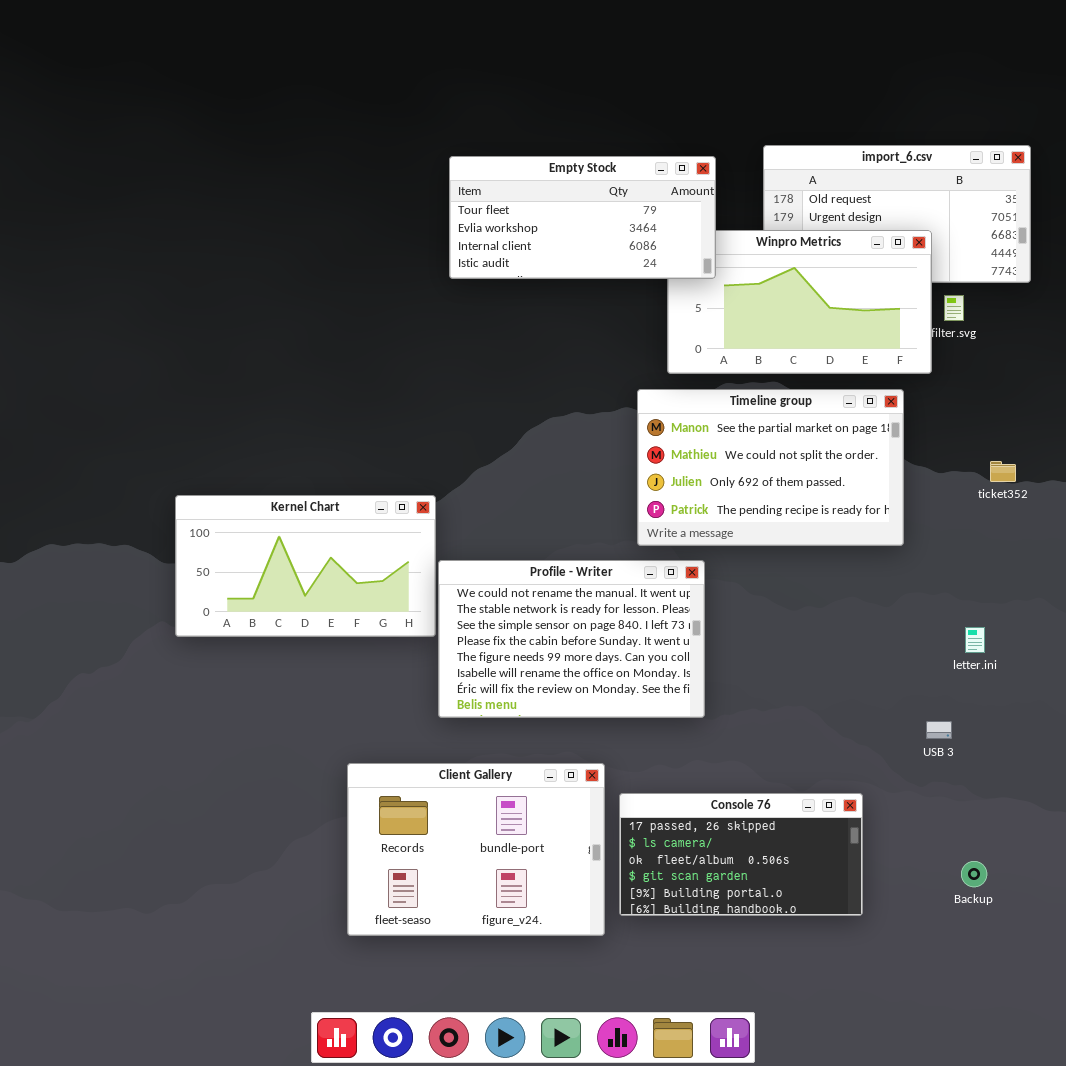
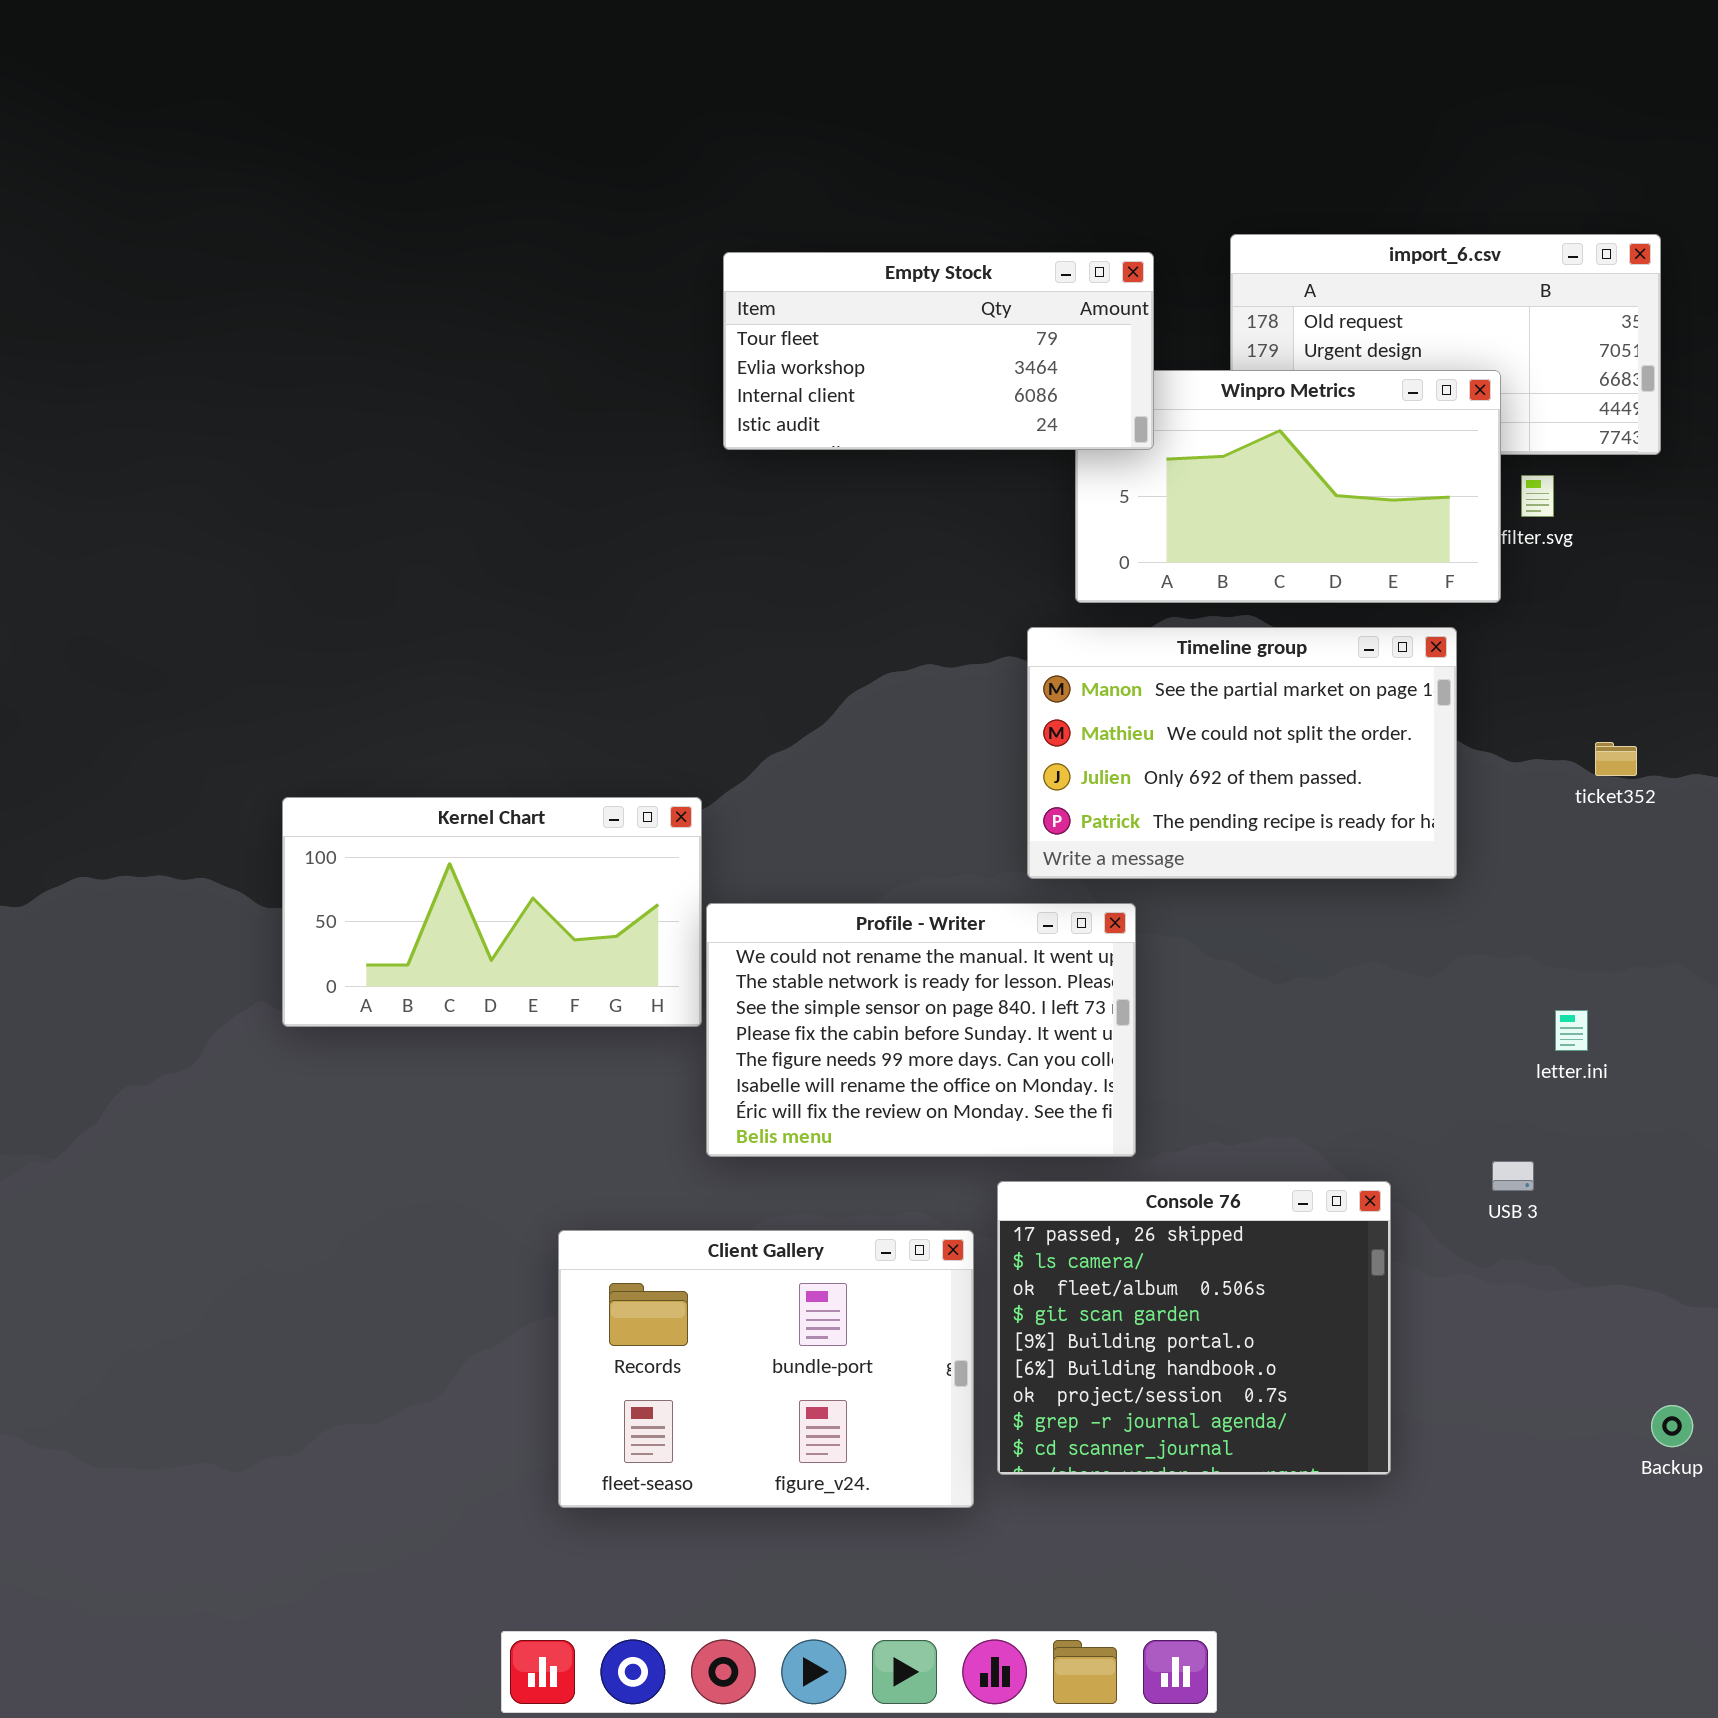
Console 76: [619,793,863,916] -> [997,1181,1391,1475], resized
Backup: [961,861,987,887] -> [1651,1405,1693,1447], moved

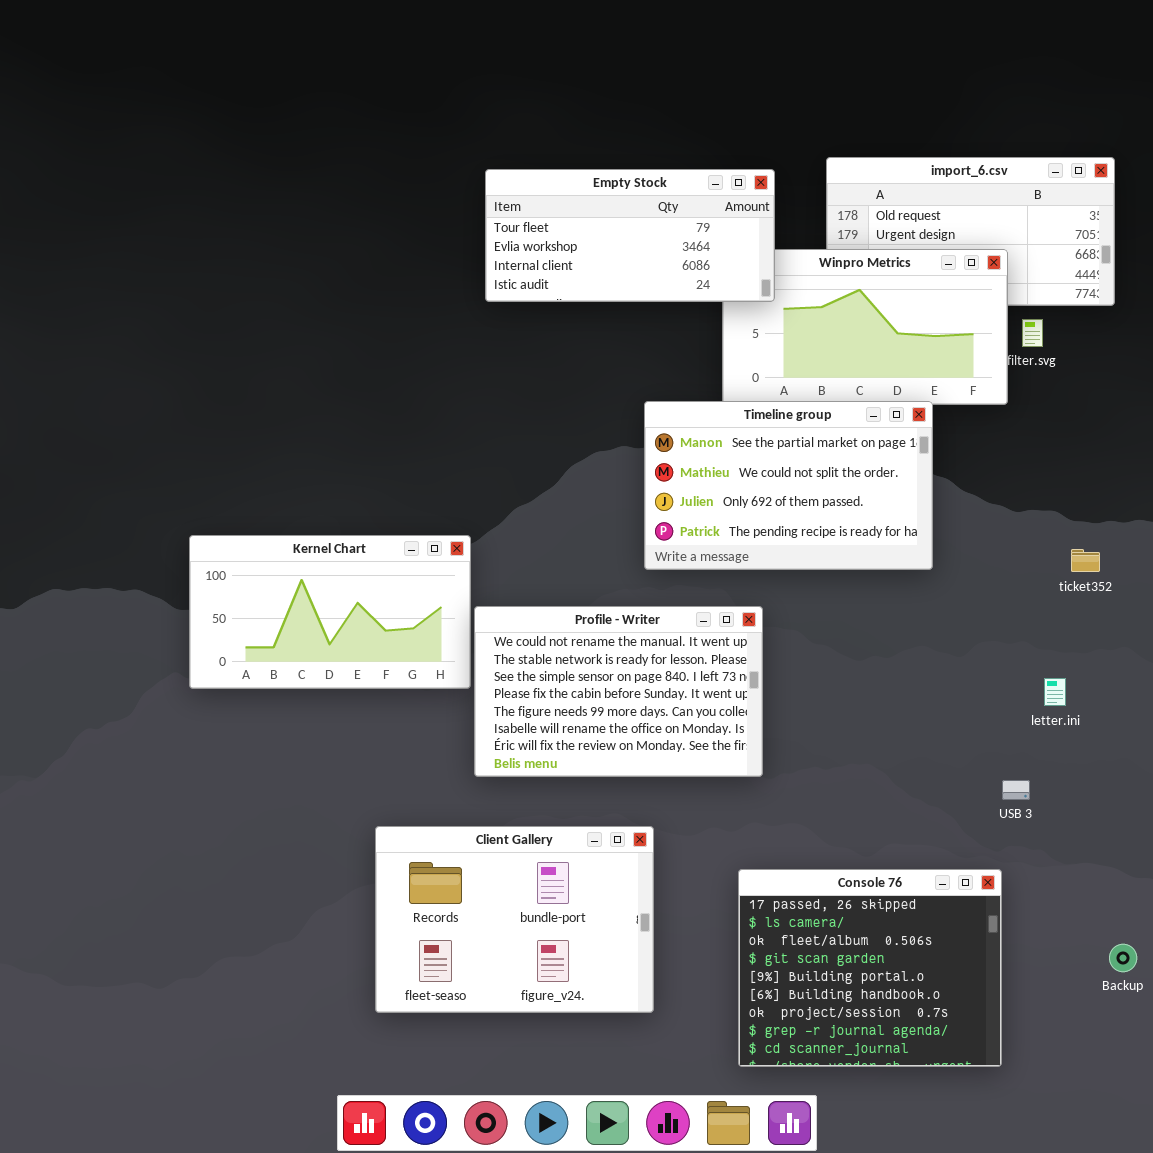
Timeline group: [1027,627,1457,879] -> [644,401,933,570], moved
ticket352: [1595,742,1637,776] -> [1071,549,1100,572], moved
Console 76: [997,1181,1391,1475] -> [738,869,1002,1067], moved

